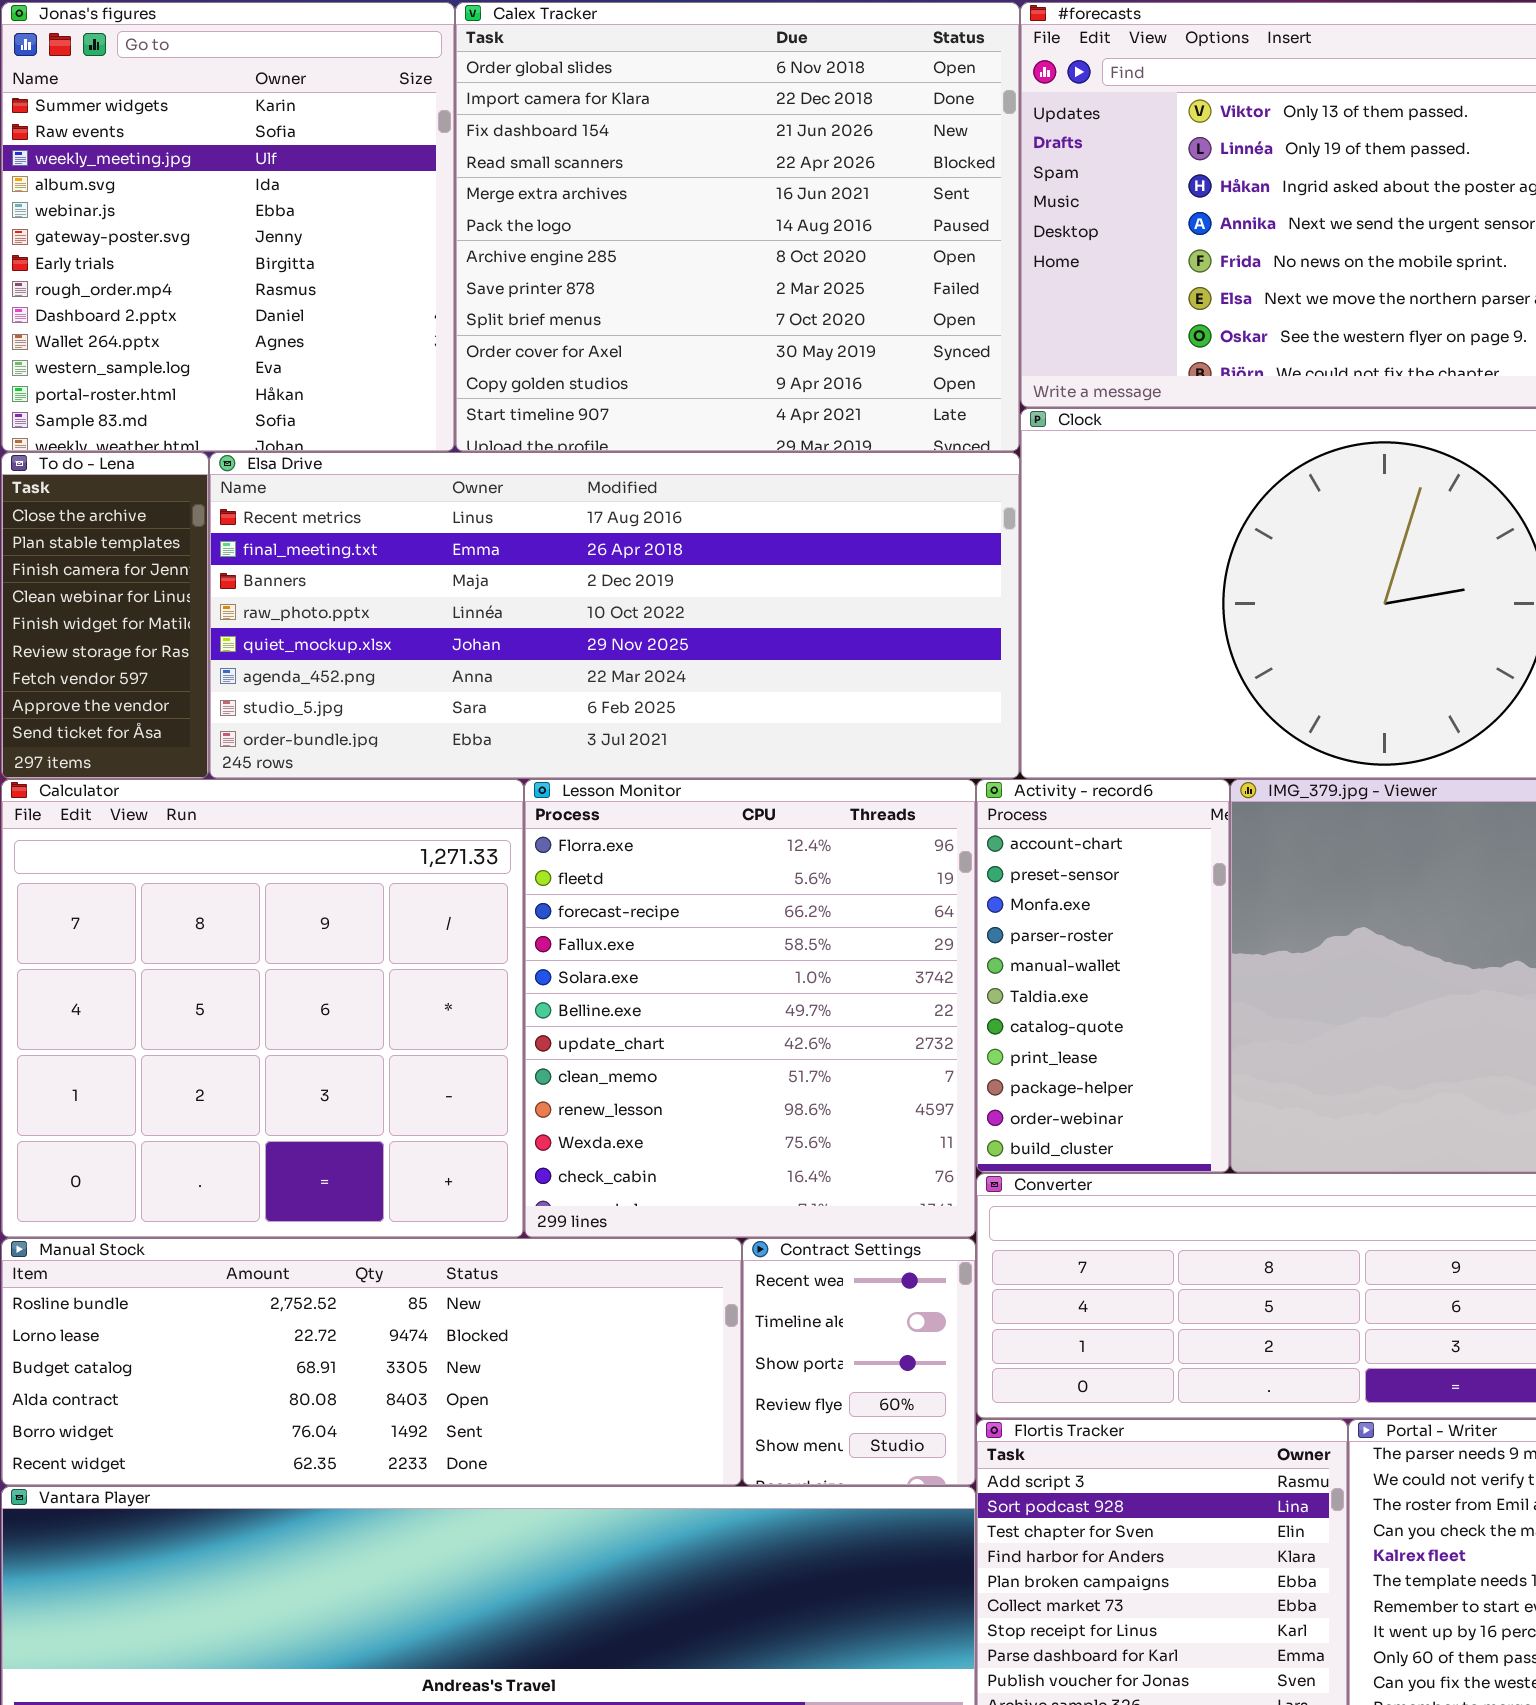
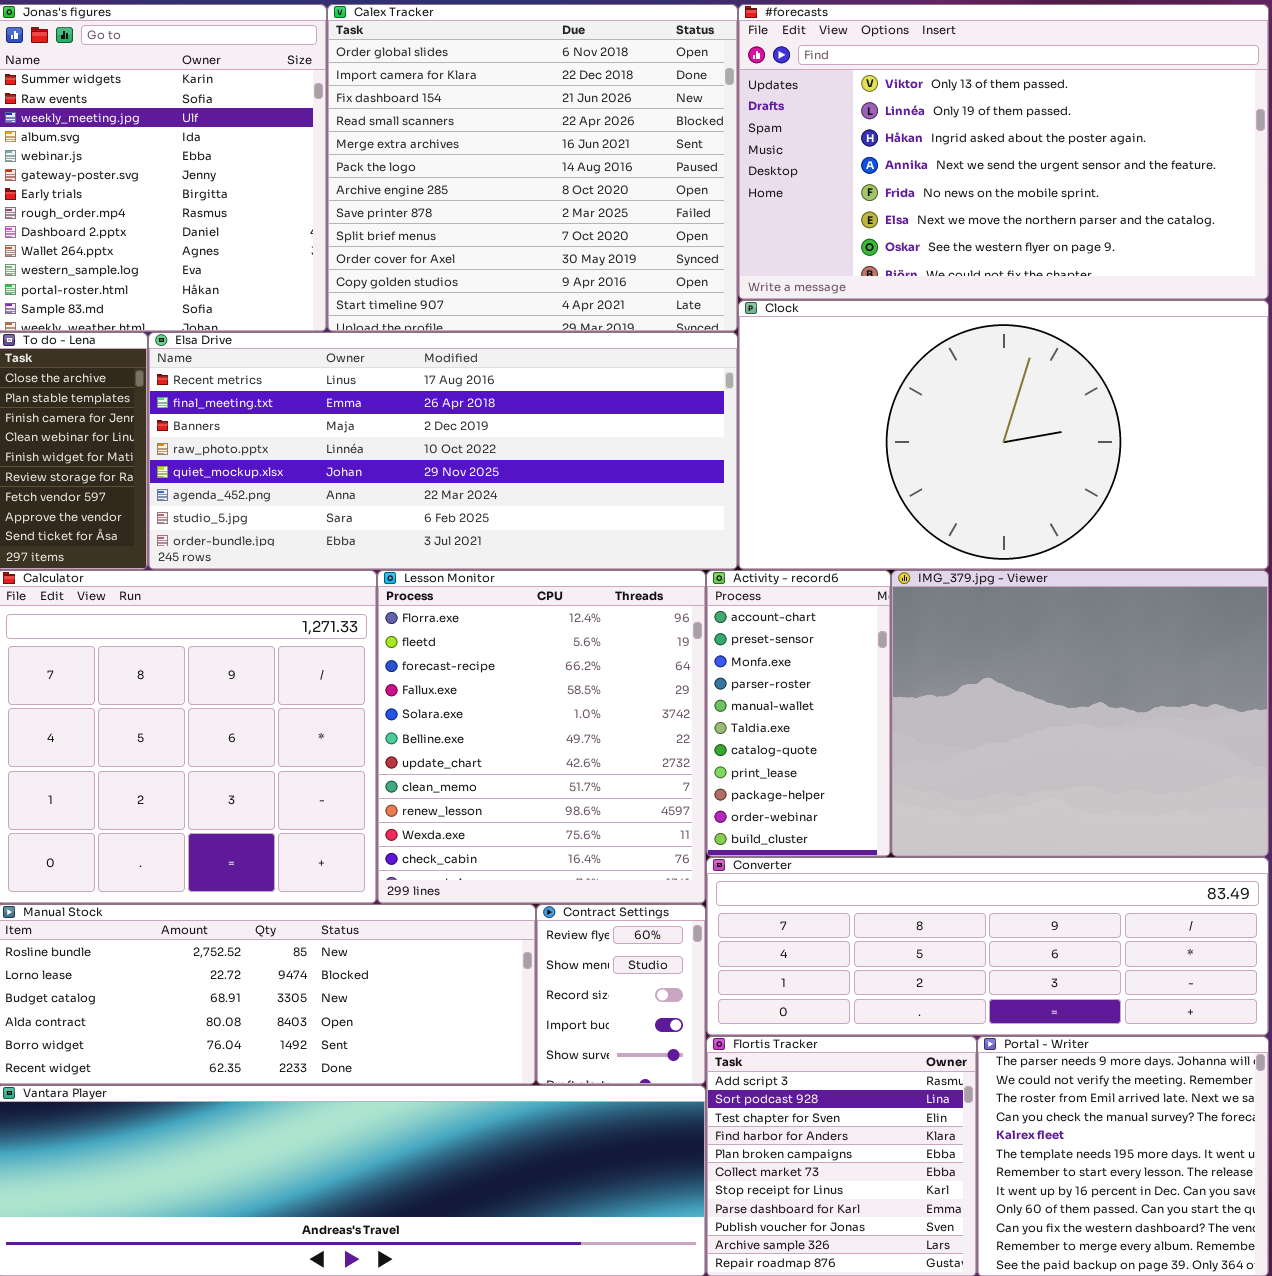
Contract Settings: [742,1238,976,1486] -> [536,904,706,1085], scrolled down 3 rows

